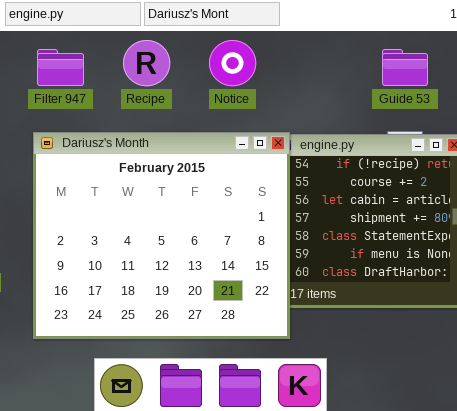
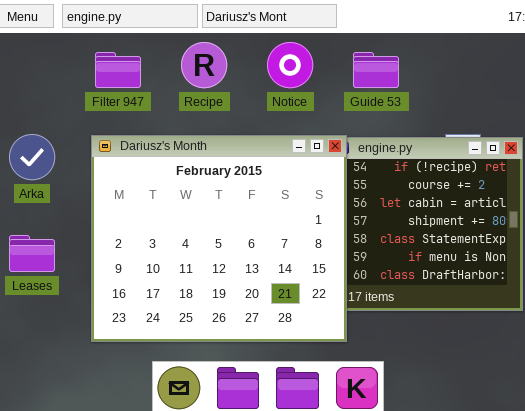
Guide 53: [382,49,428,86] -> [353,52,399,88], moved

